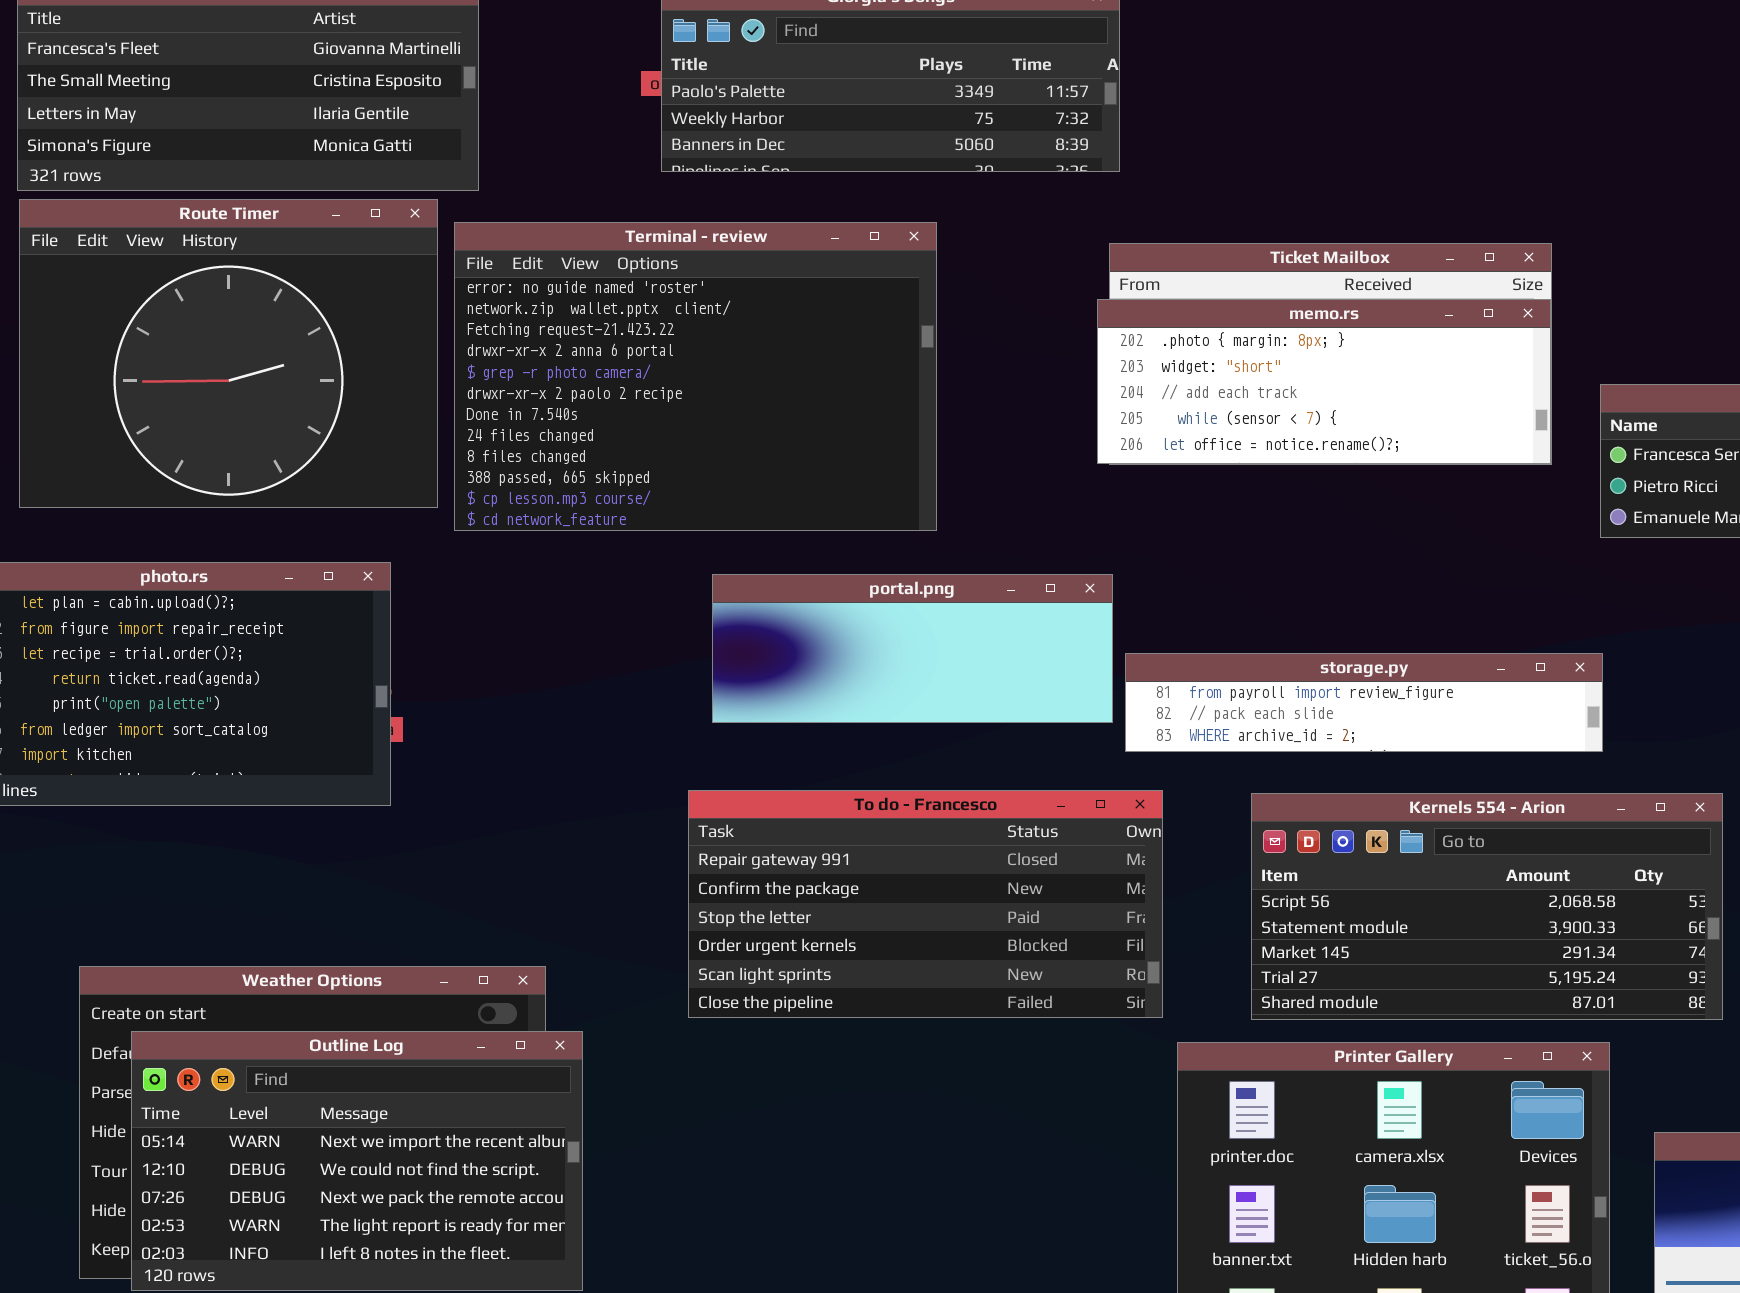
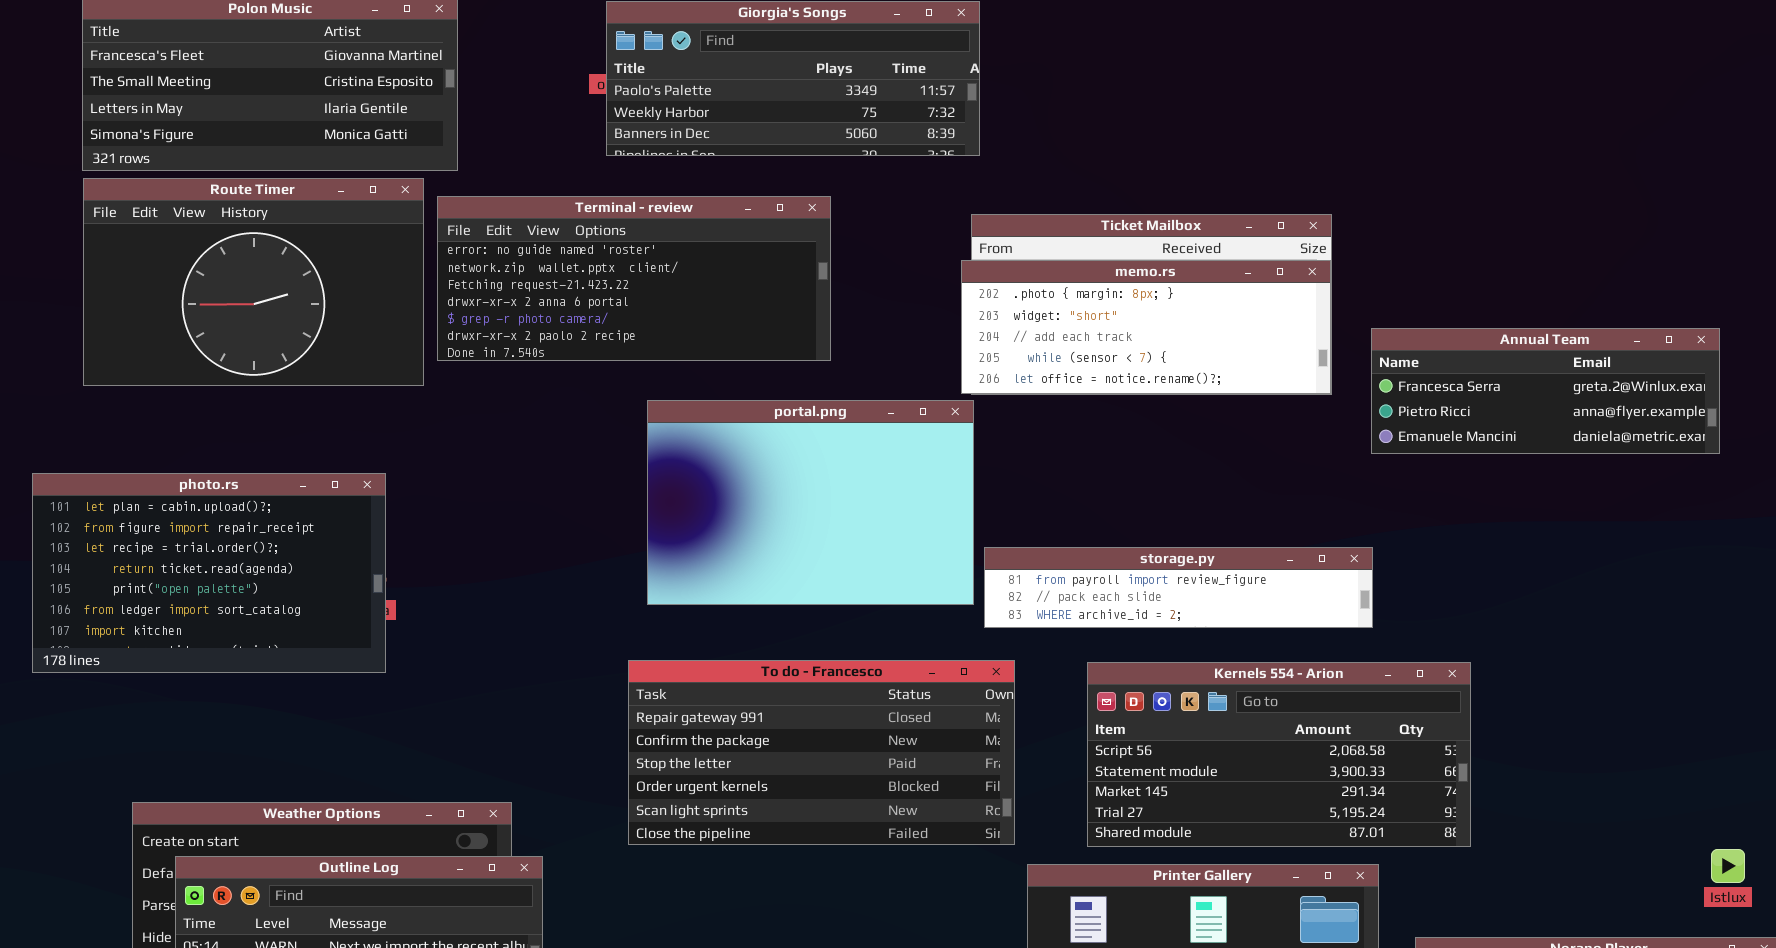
Route Timer: [19,199,438,508] -> [83,178,424,386], resized
Terminal - review: [454,222,937,531] -> [437,196,831,361], resized
portal.png: [712,574,1113,723] -> [647,400,974,605], resized

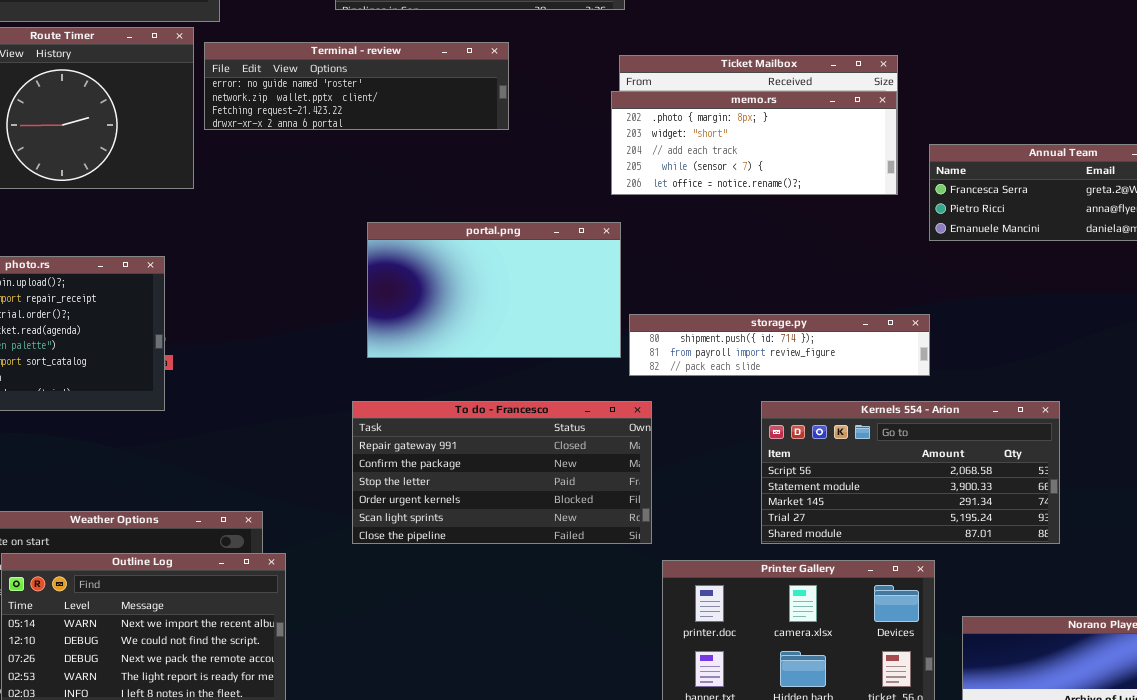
Terminal - review: [437,196,831,361] -> [204,42,509,130], resized
portal.png: [647,400,974,605] -> [367,222,621,358], resized
storage.py: [984,547,1373,628] -> [629,314,930,376], scrolled up 1 row
Kernels 554 - Arion: [1087,662,1471,847] -> [761,401,1060,544], moved

